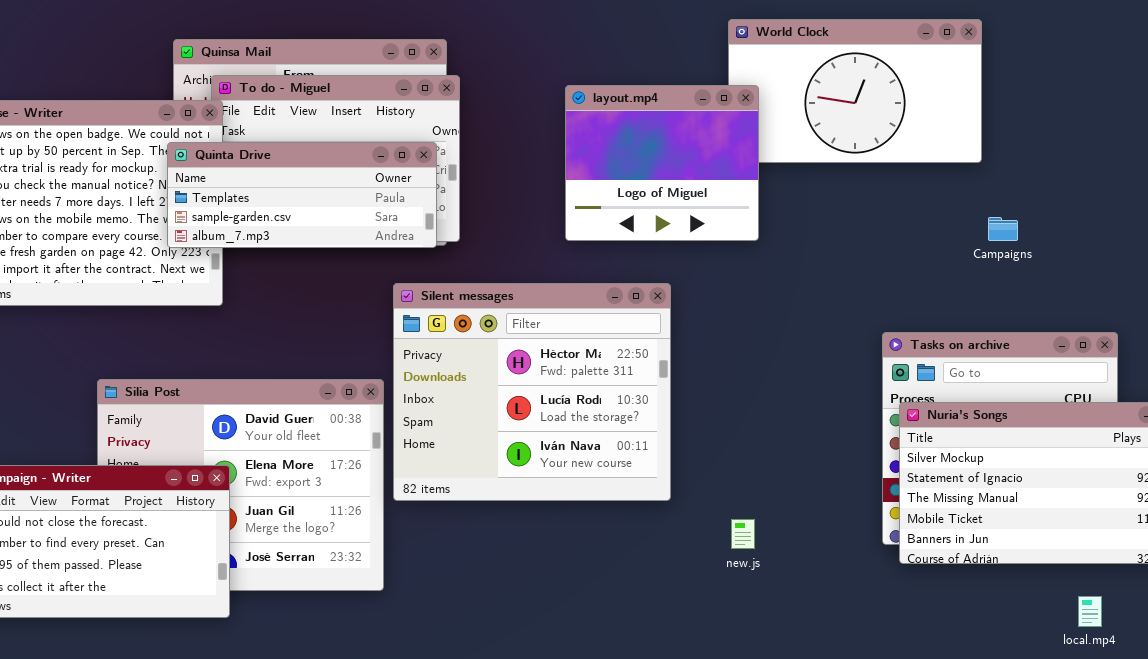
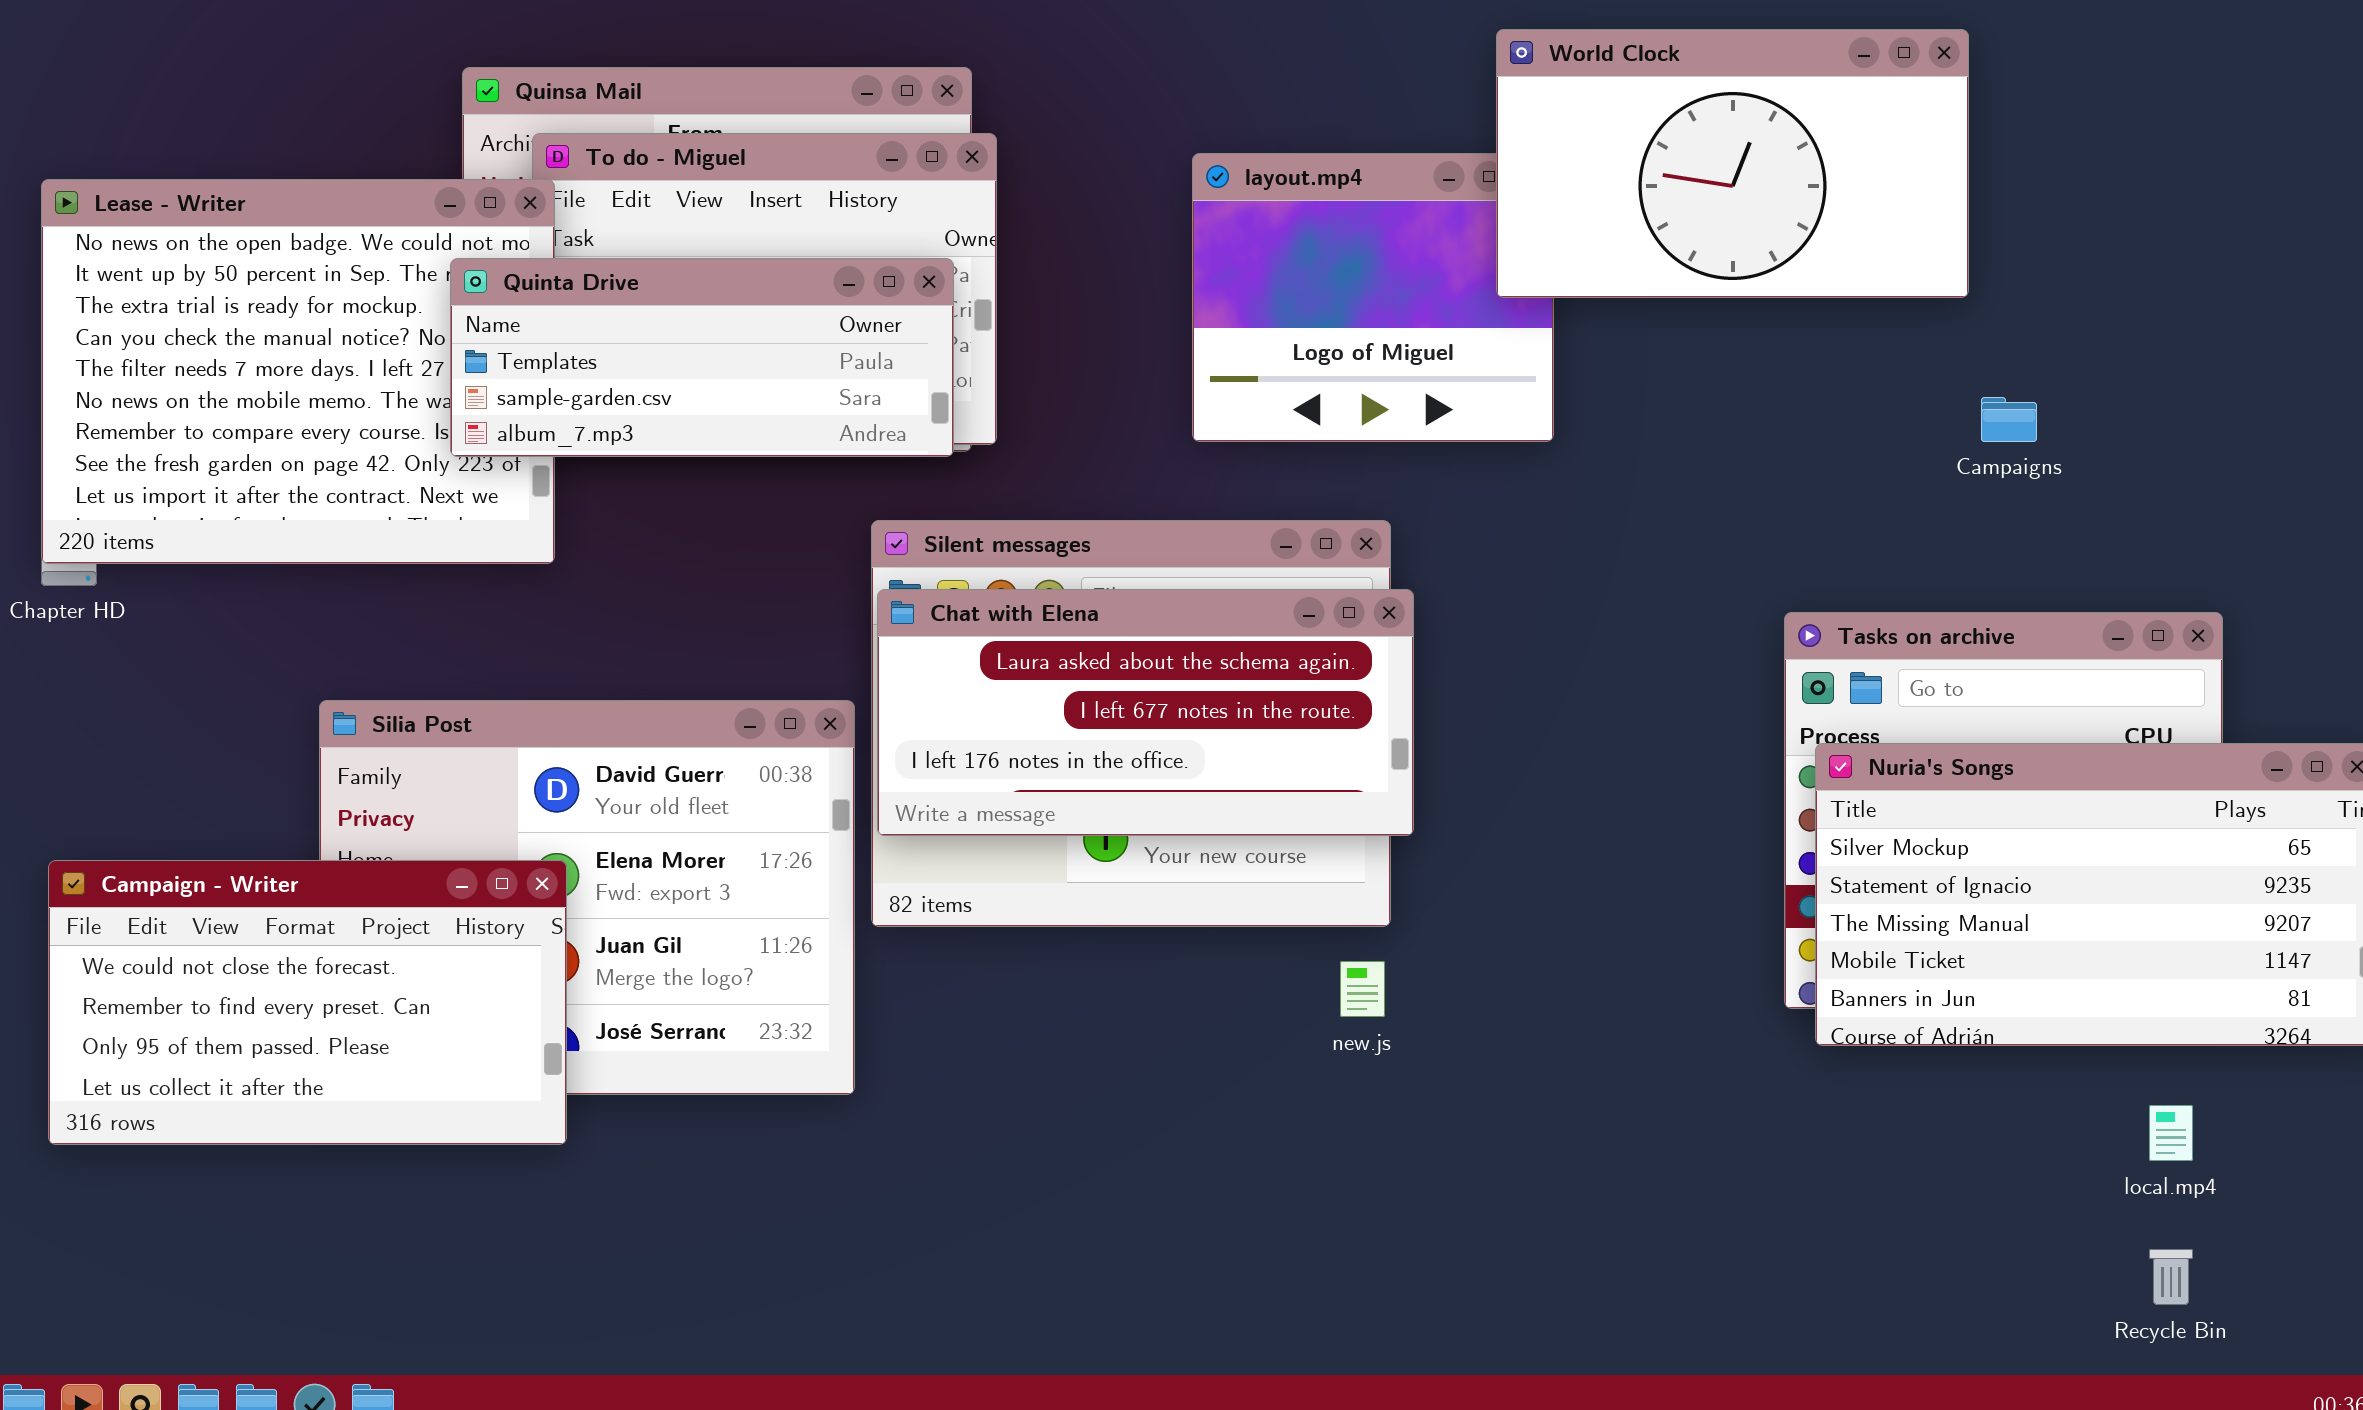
World Clock: [728,19,982,163] -> [1496,29,1969,298], raised
Chat with Elena: none -> [877,589,1414,836], opened
new.js: [731,519,755,549] -> [1340,961,1385,1017], moved

